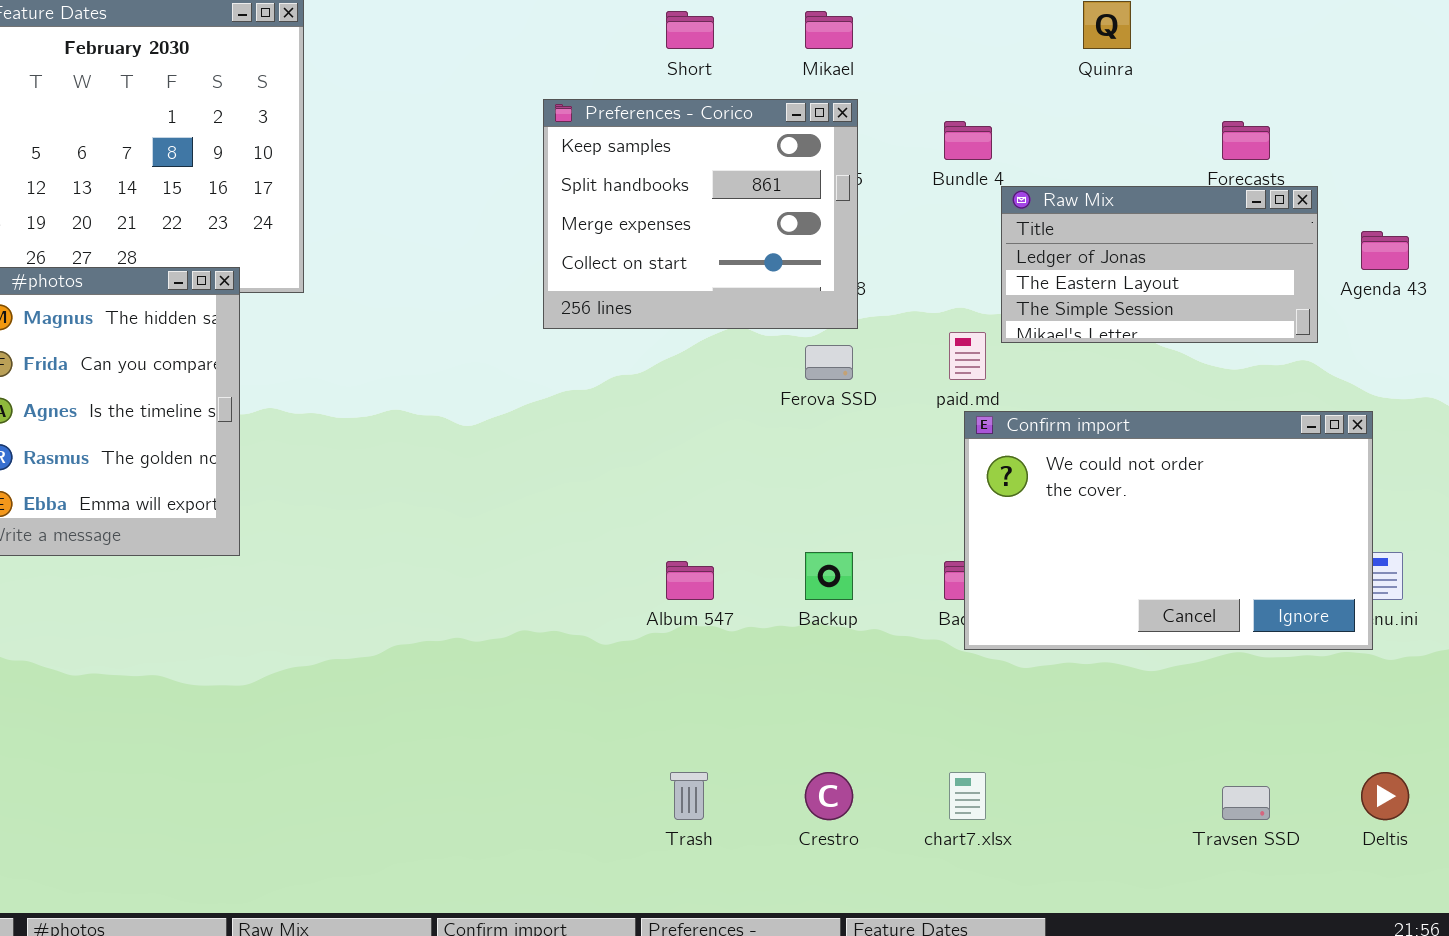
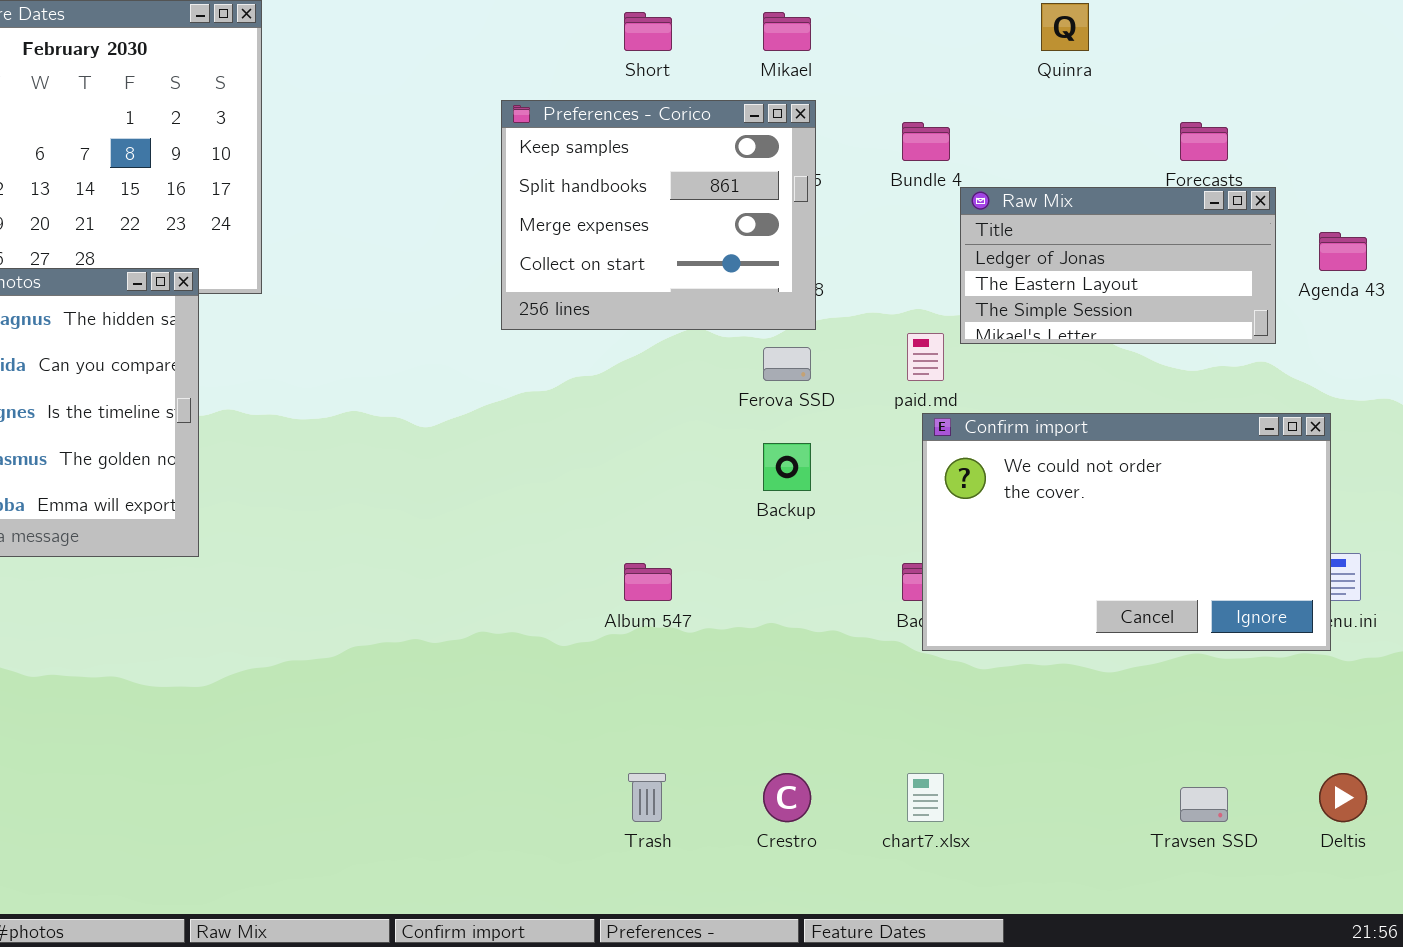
Backup: [805,552,853,600] -> [763,443,811,491], moved

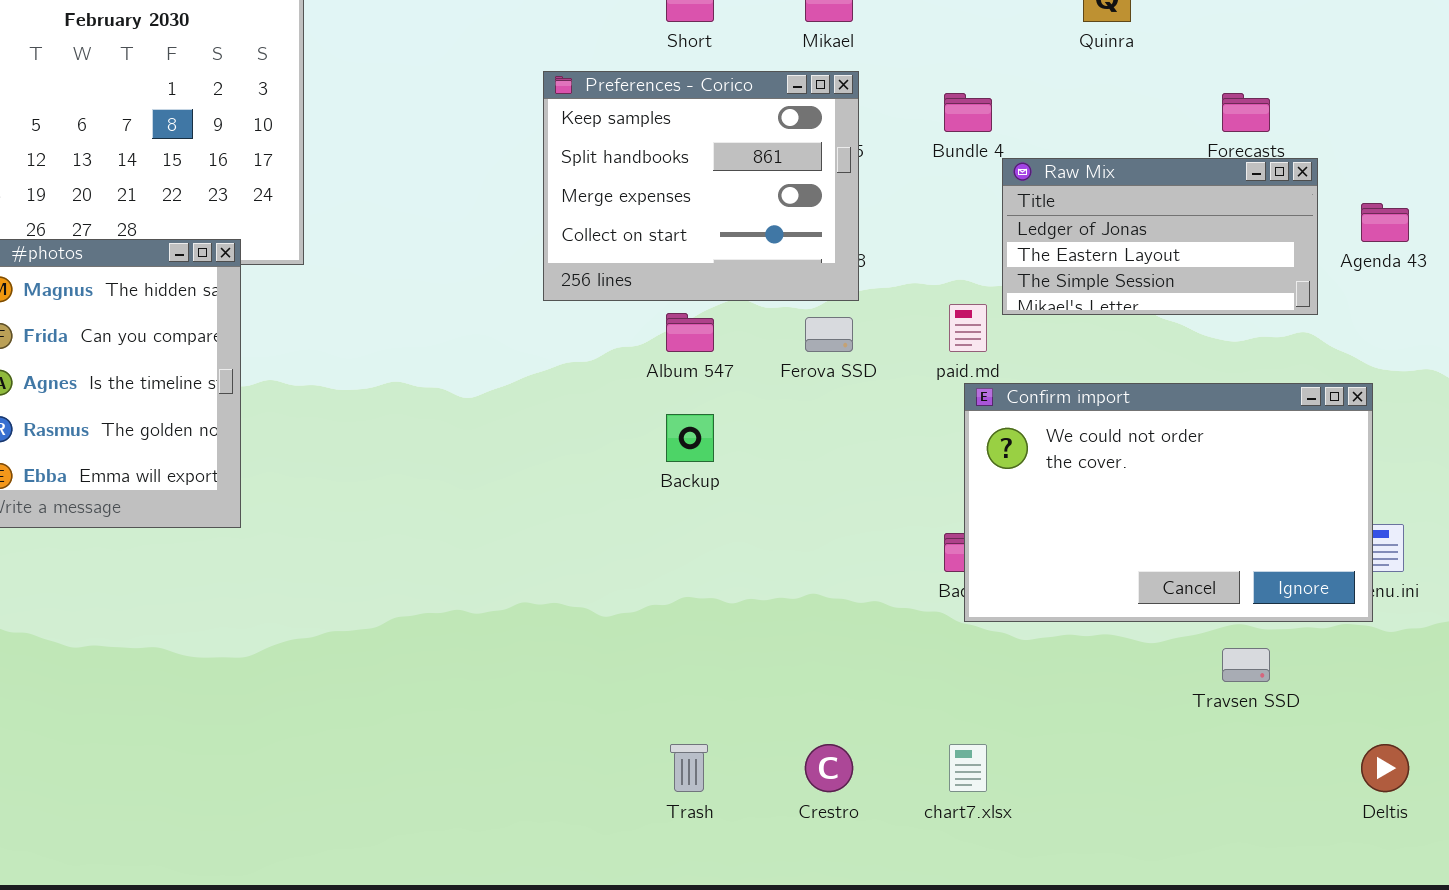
Backup: [763,443,811,491] -> [666,414,714,462], moved
Album 547: [624,563,672,601] -> [666,313,714,352], moved
Travsen SSD: [1180,787,1228,822] -> [1222,648,1270,682], moved

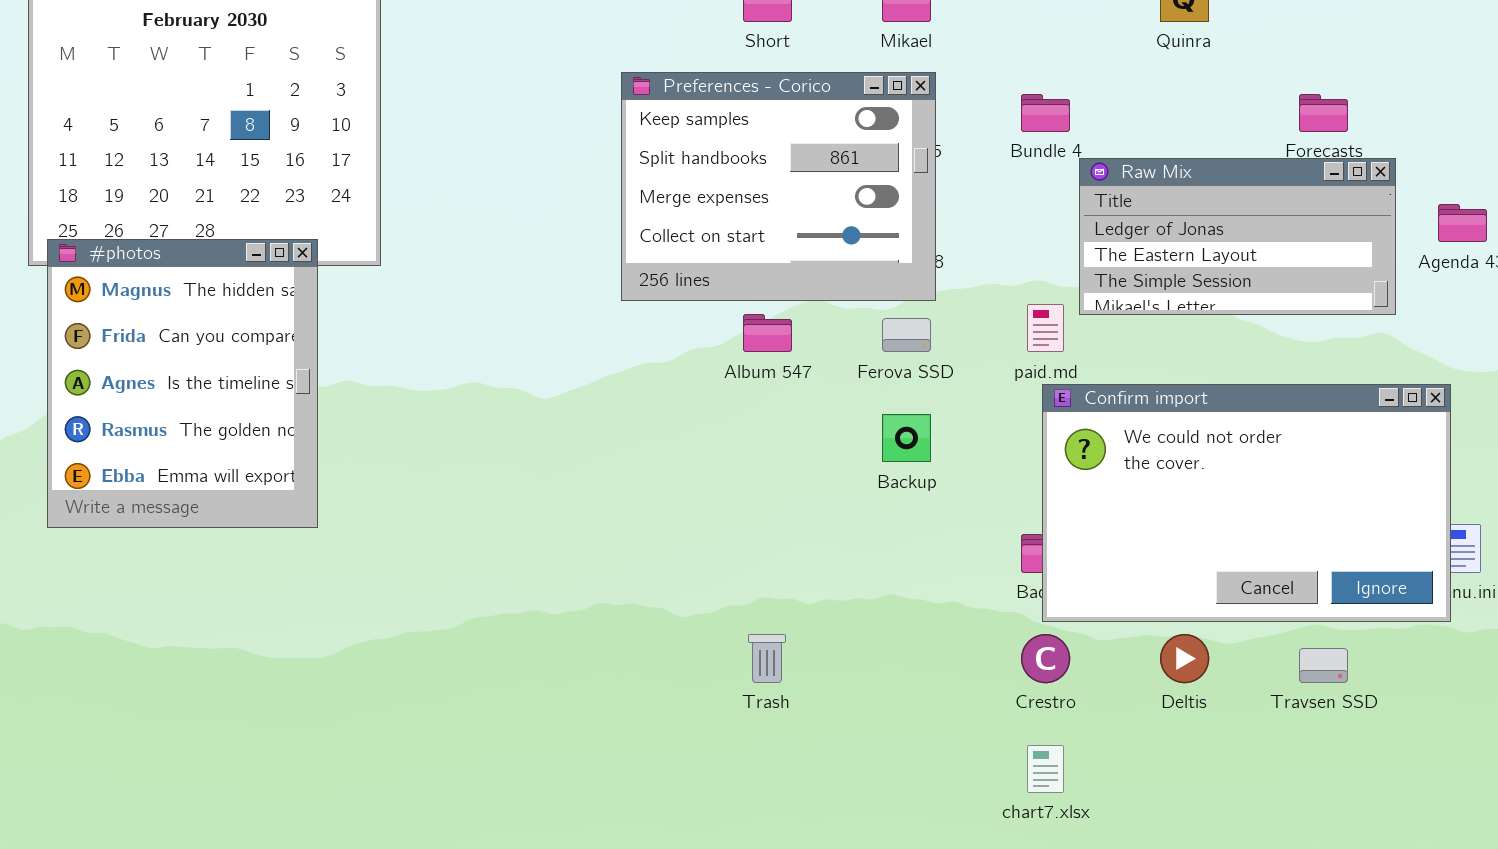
Backup: [666,414,714,462] -> [882,414,931,462], moved
Trash: [670,744,708,792] -> [748,634,786,683], moved
Crestro: [805,744,853,792] -> [1021,634,1070,683], moved
Deltis: [1361,744,1409,792] -> [1160,634,1209,683], moved

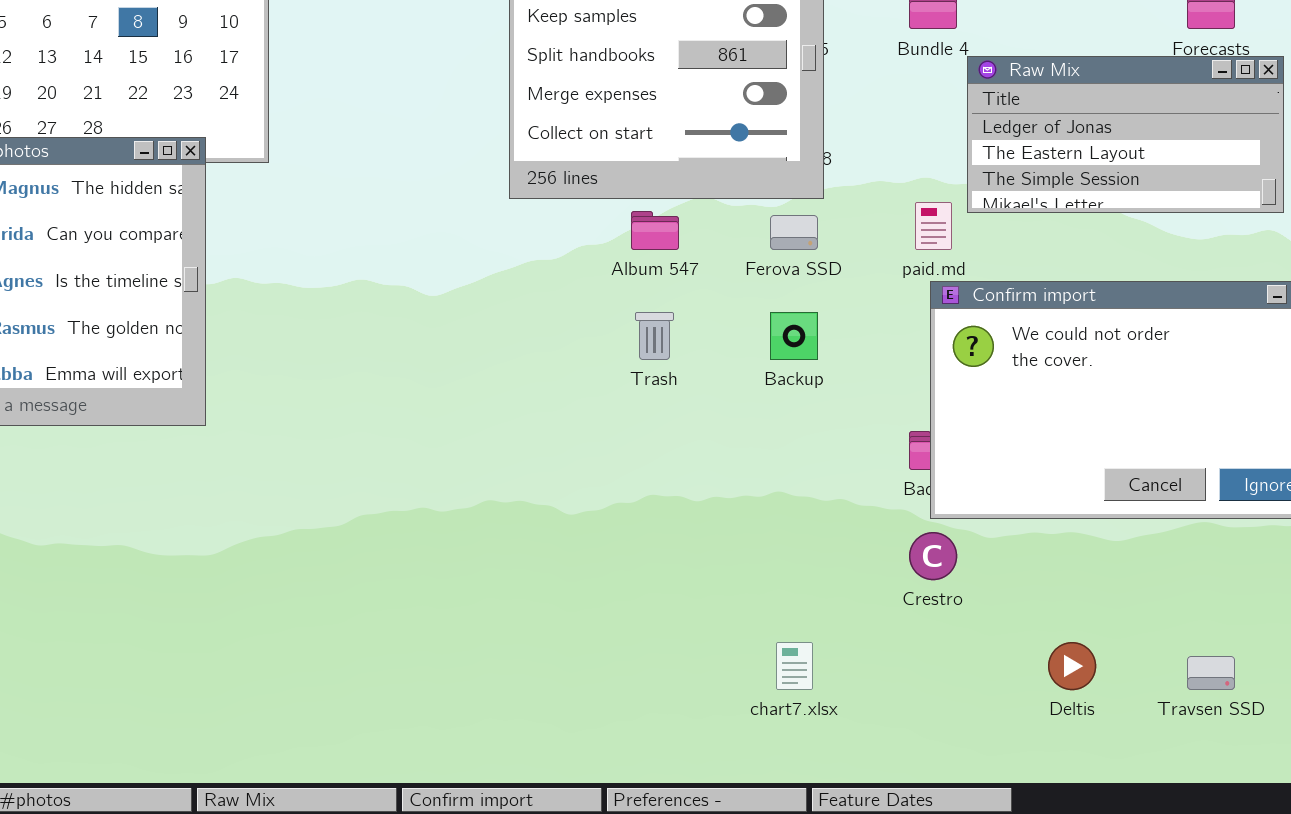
Trash: [748,634,786,683] -> [635,312,674,360], moved
Deltis: [1160,634,1209,683] -> [1048,642,1096,690], moved
Travsen SSD: [1299,648,1348,683] -> [1187,656,1235,690], moved
chart7.xlsx: [1027,745,1064,793] -> [776,642,813,690], moved

